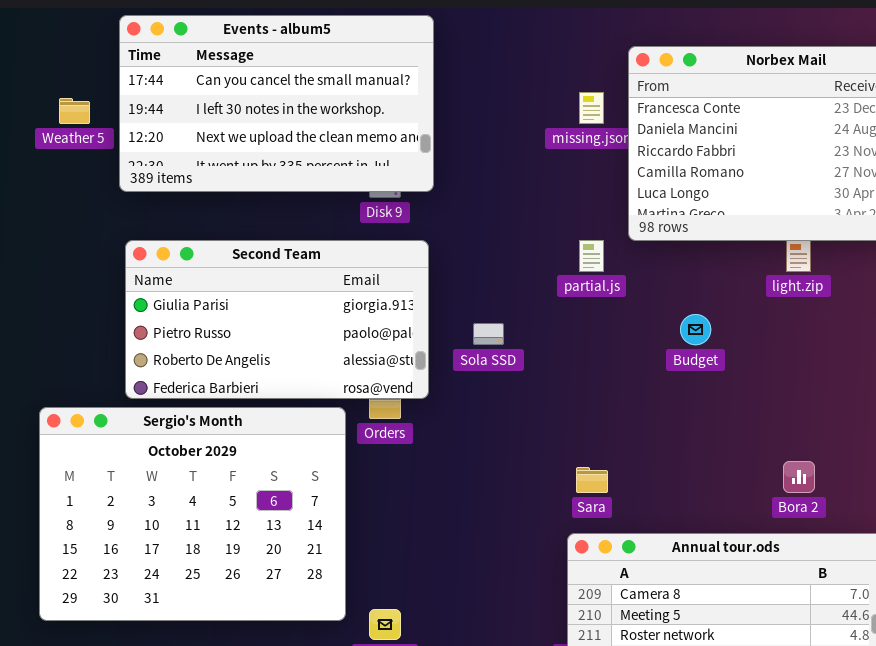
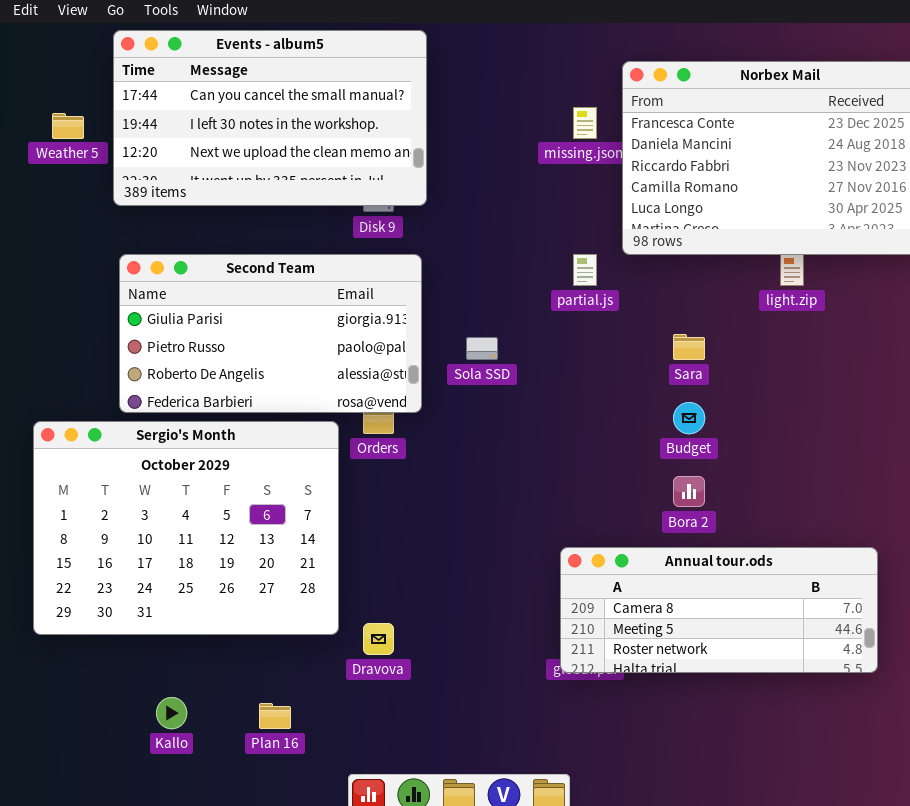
Budget: [680,314,711,345] -> [673,402,705,434], moved
Bora 2: [783,461,815,493] -> [673,476,705,507], moved
Sara: [576,467,608,493] -> [673,334,705,360], moved

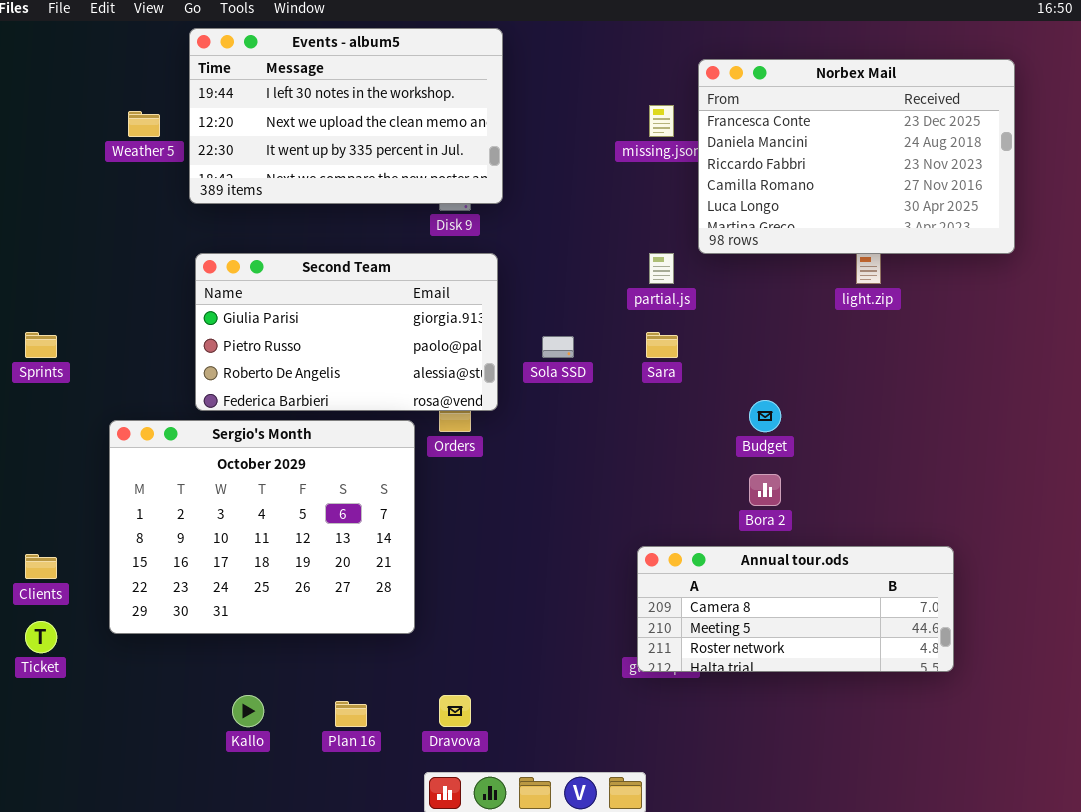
Events - album5: [113,30,427,206] -> [189,28,503,204], scrolled down 1 row
Sara: [673,334,705,360] -> [646,332,678,358], moved
Dravova: [363,623,394,655] -> [439,695,471,727], moved

